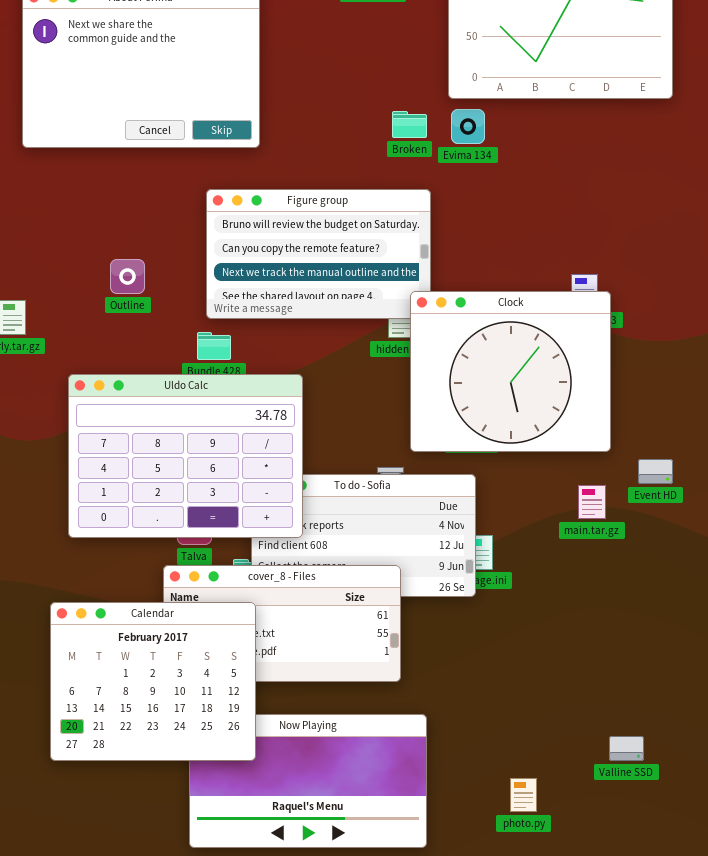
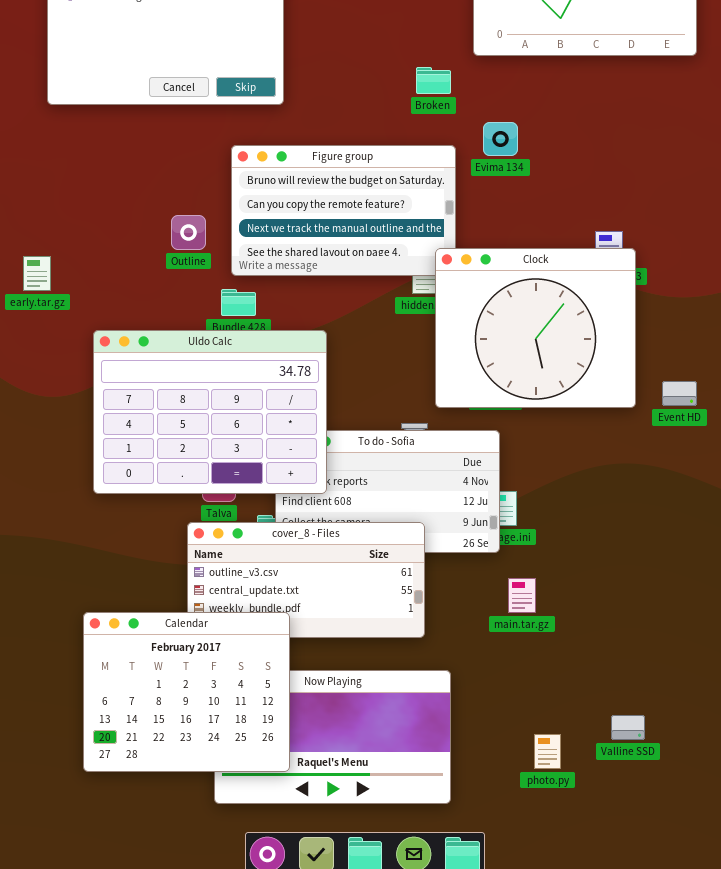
Evima 134: [451,109,485,144] -> [483,122,518,156], moved
Outline: [110,259,145,294] -> [171,215,206,250], moved
Event HD: [638,459,673,484] -> [662,381,697,406], moved
main.tar.gz: [578,485,606,519] -> [508,578,536,613], moved
Calendar: [50,602,256,761] -> [83,612,290,772], moved
Valline SSD: [609,736,644,761] -> [611,715,645,740], moved

